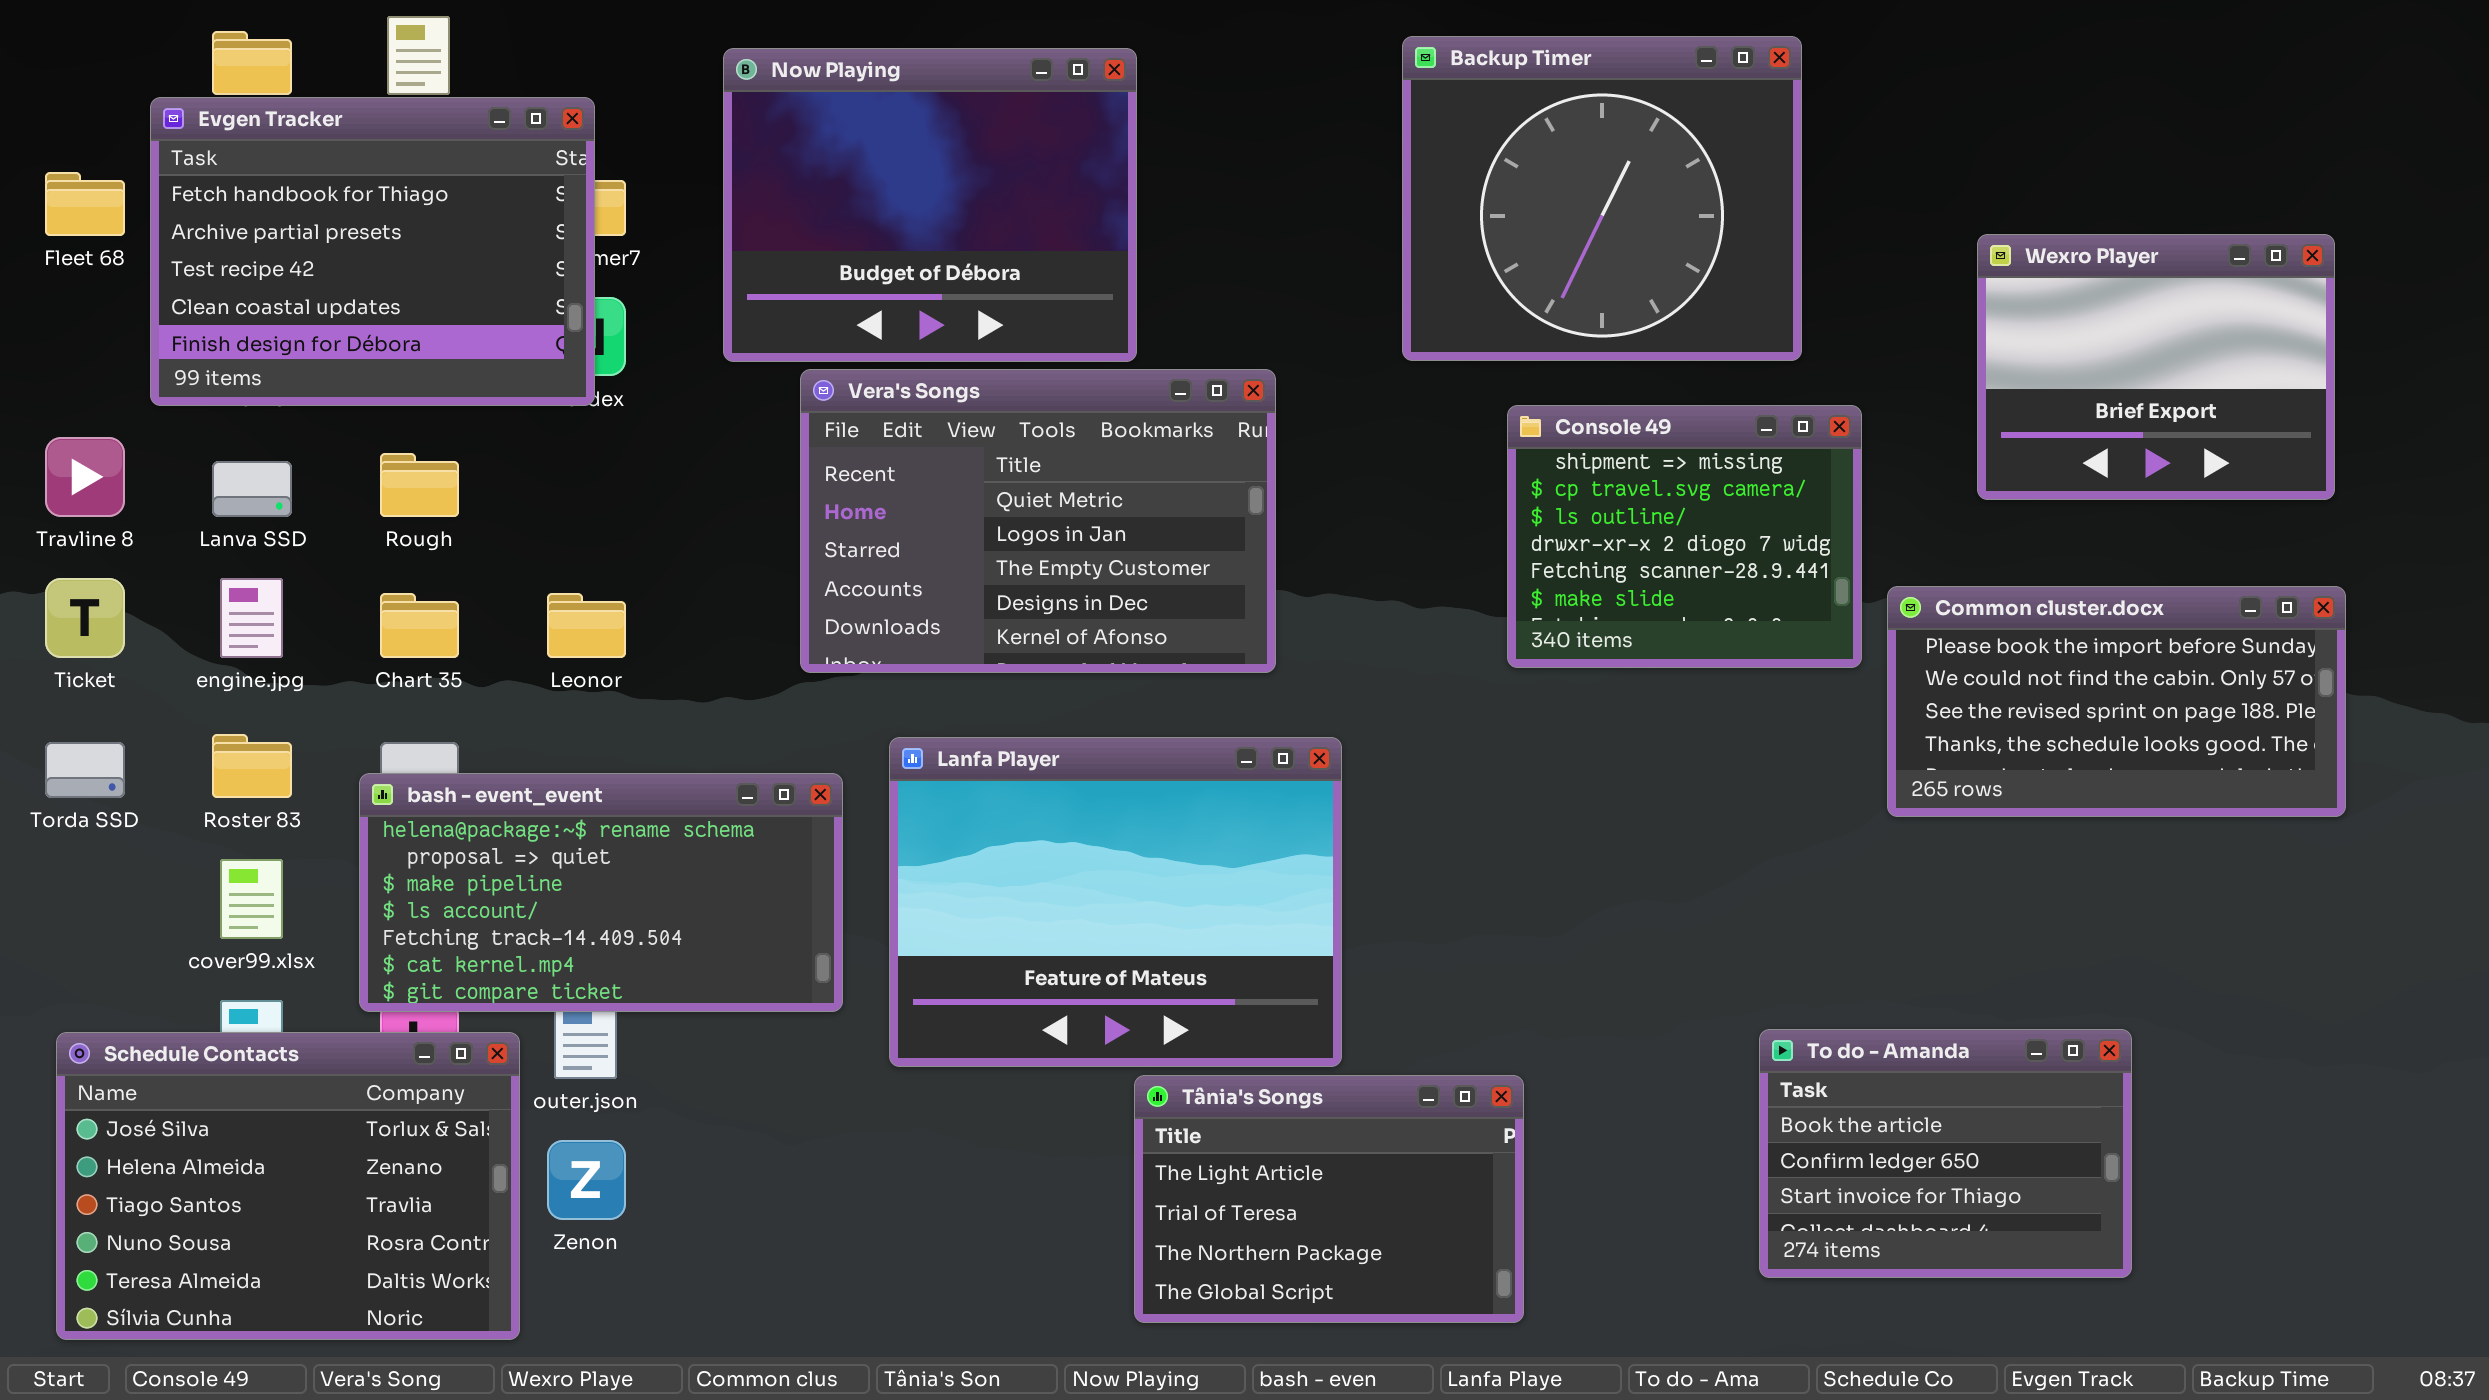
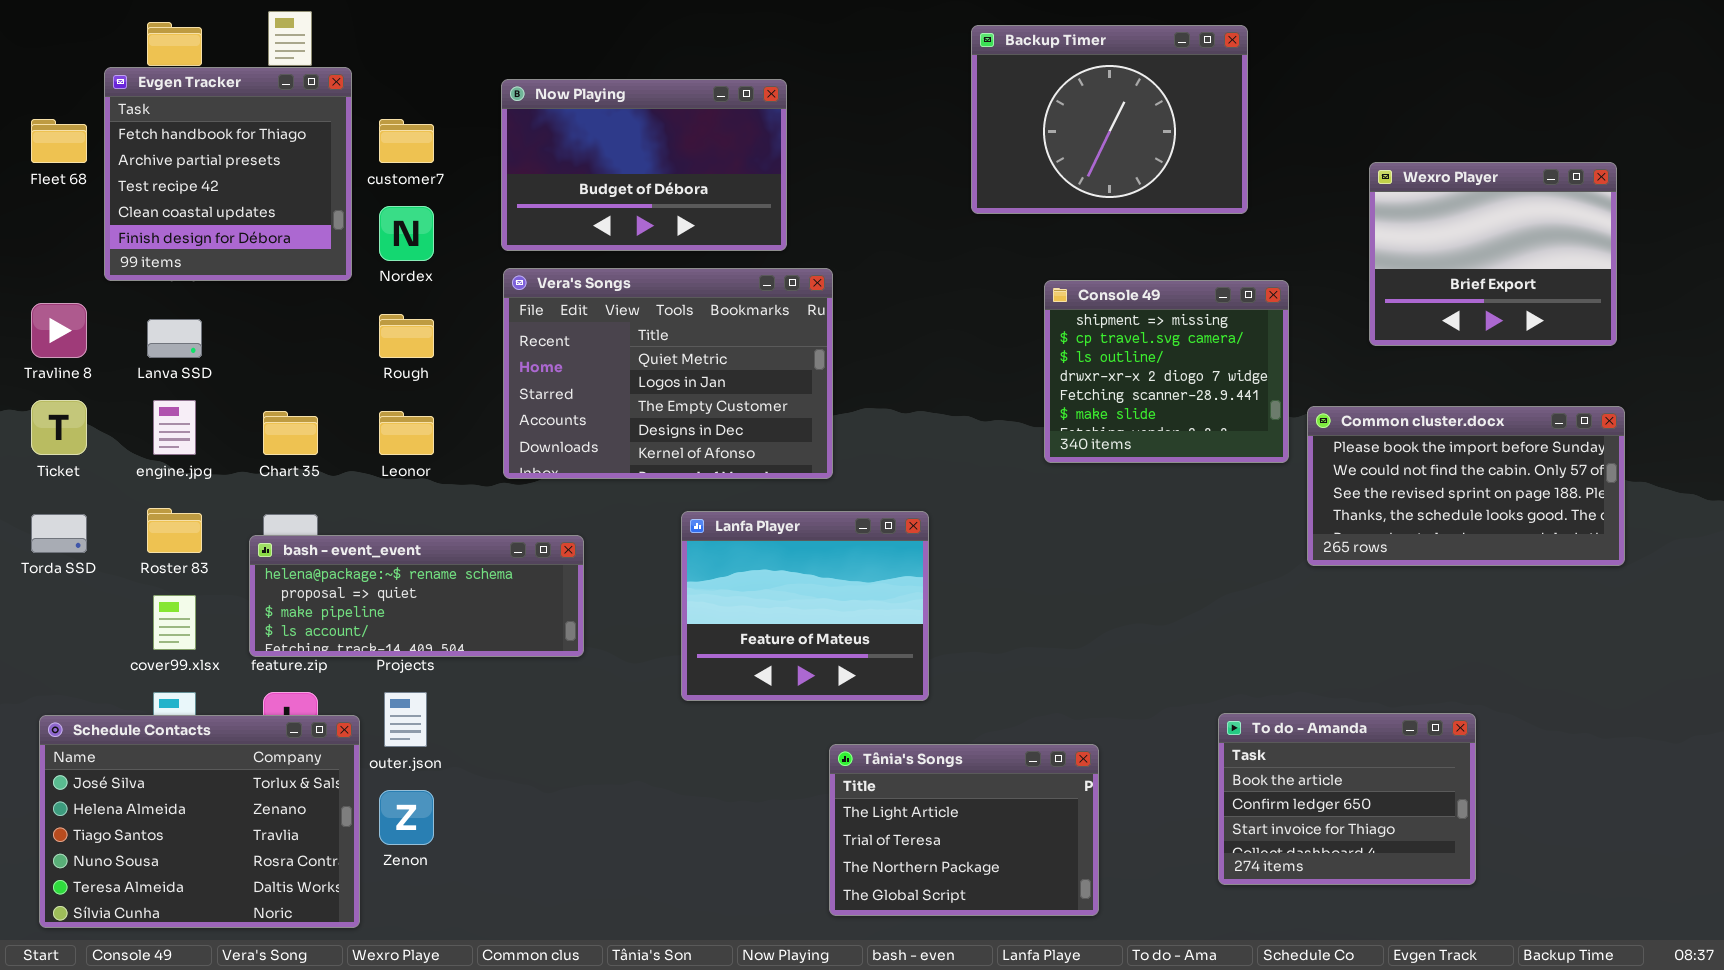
Backup Timer: [1402,36,1802,361] -> [971,25,1248,214], resized
Now Playing: [723,48,1137,362] -> [501,79,787,251], resized
Evgen Tracker: [150,97,595,406] -> [104,67,352,281], resized
Vera's Songs: [800,369,1276,673] -> [503,268,833,479], moved
Rough: [380,453,459,517] -> [379,314,434,358], moved
Lanfa Player: [889,737,1342,1067] -> [681,511,929,701], resized
bash - event_event: [359,773,843,1012] -> [249,535,584,657], resized
Tânia's Songs: [1134,1075,1524,1323] -> [829,744,1099,916], moved

